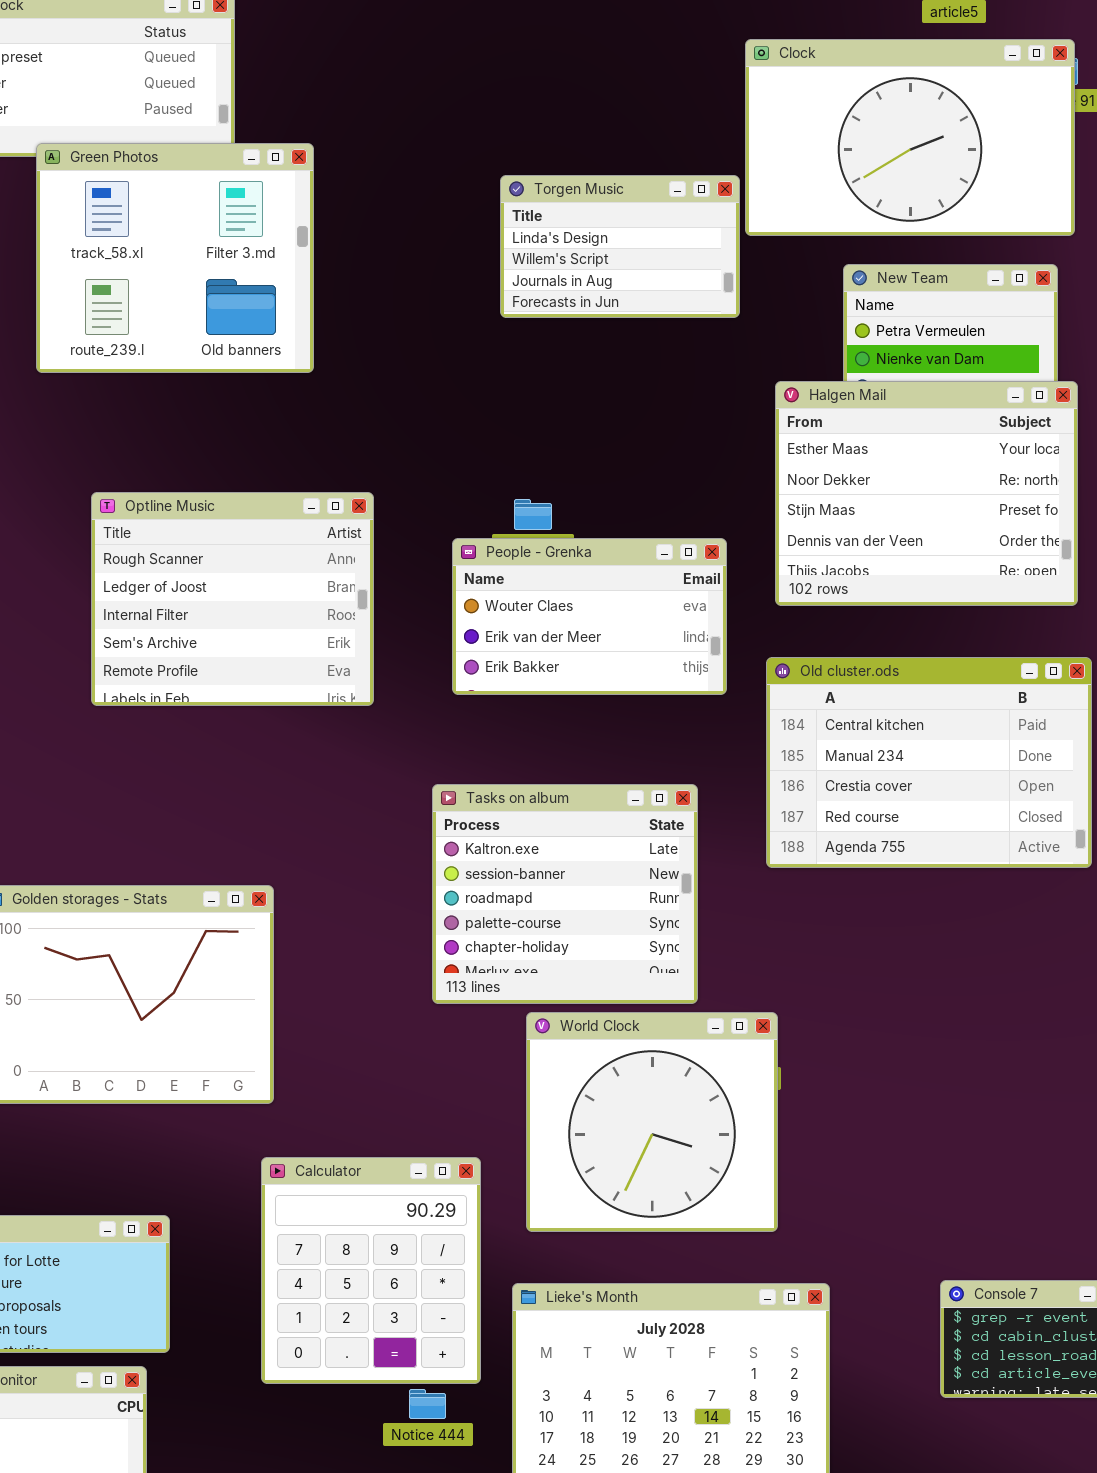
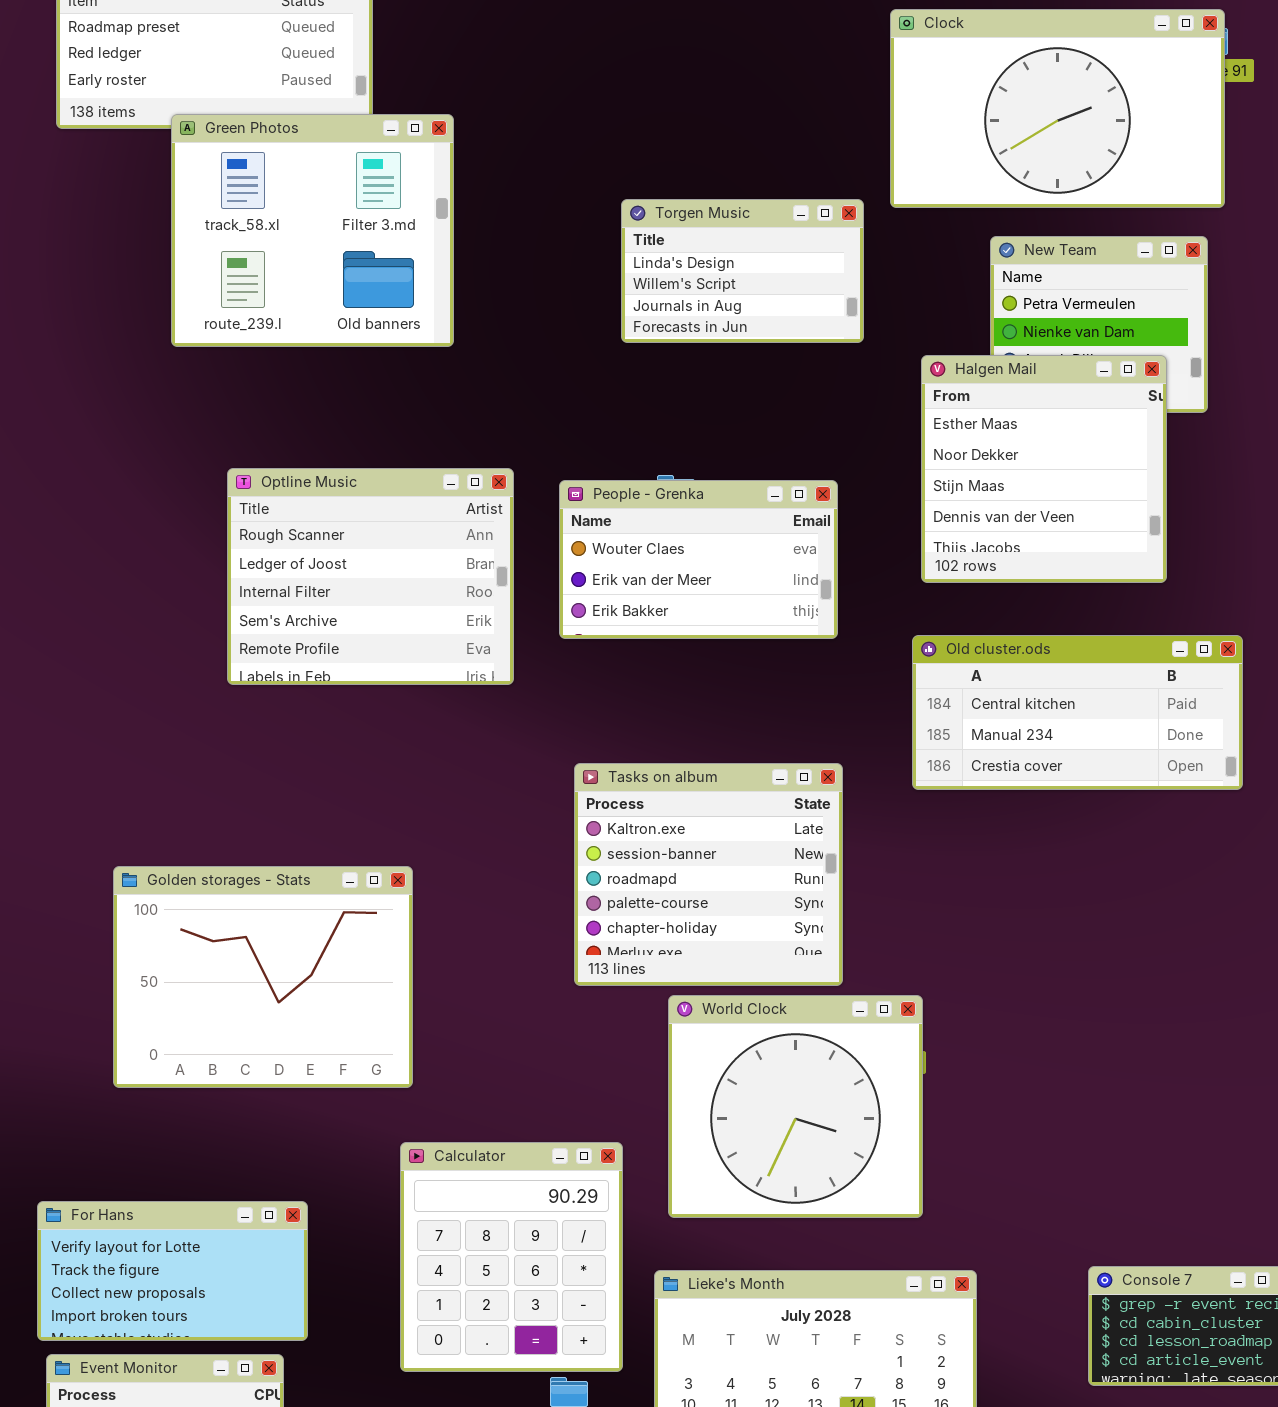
Torgen Music: [500,175,740,318] -> [621,199,864,343], moved
Halgen Mail: [775,381,1078,606] -> [921,355,1167,583], resized
People - Grenka: [452,538,727,695] -> [559,480,838,639], moved
Old cluster.ods: [766,657,1092,868] -> [912,635,1243,790], resized

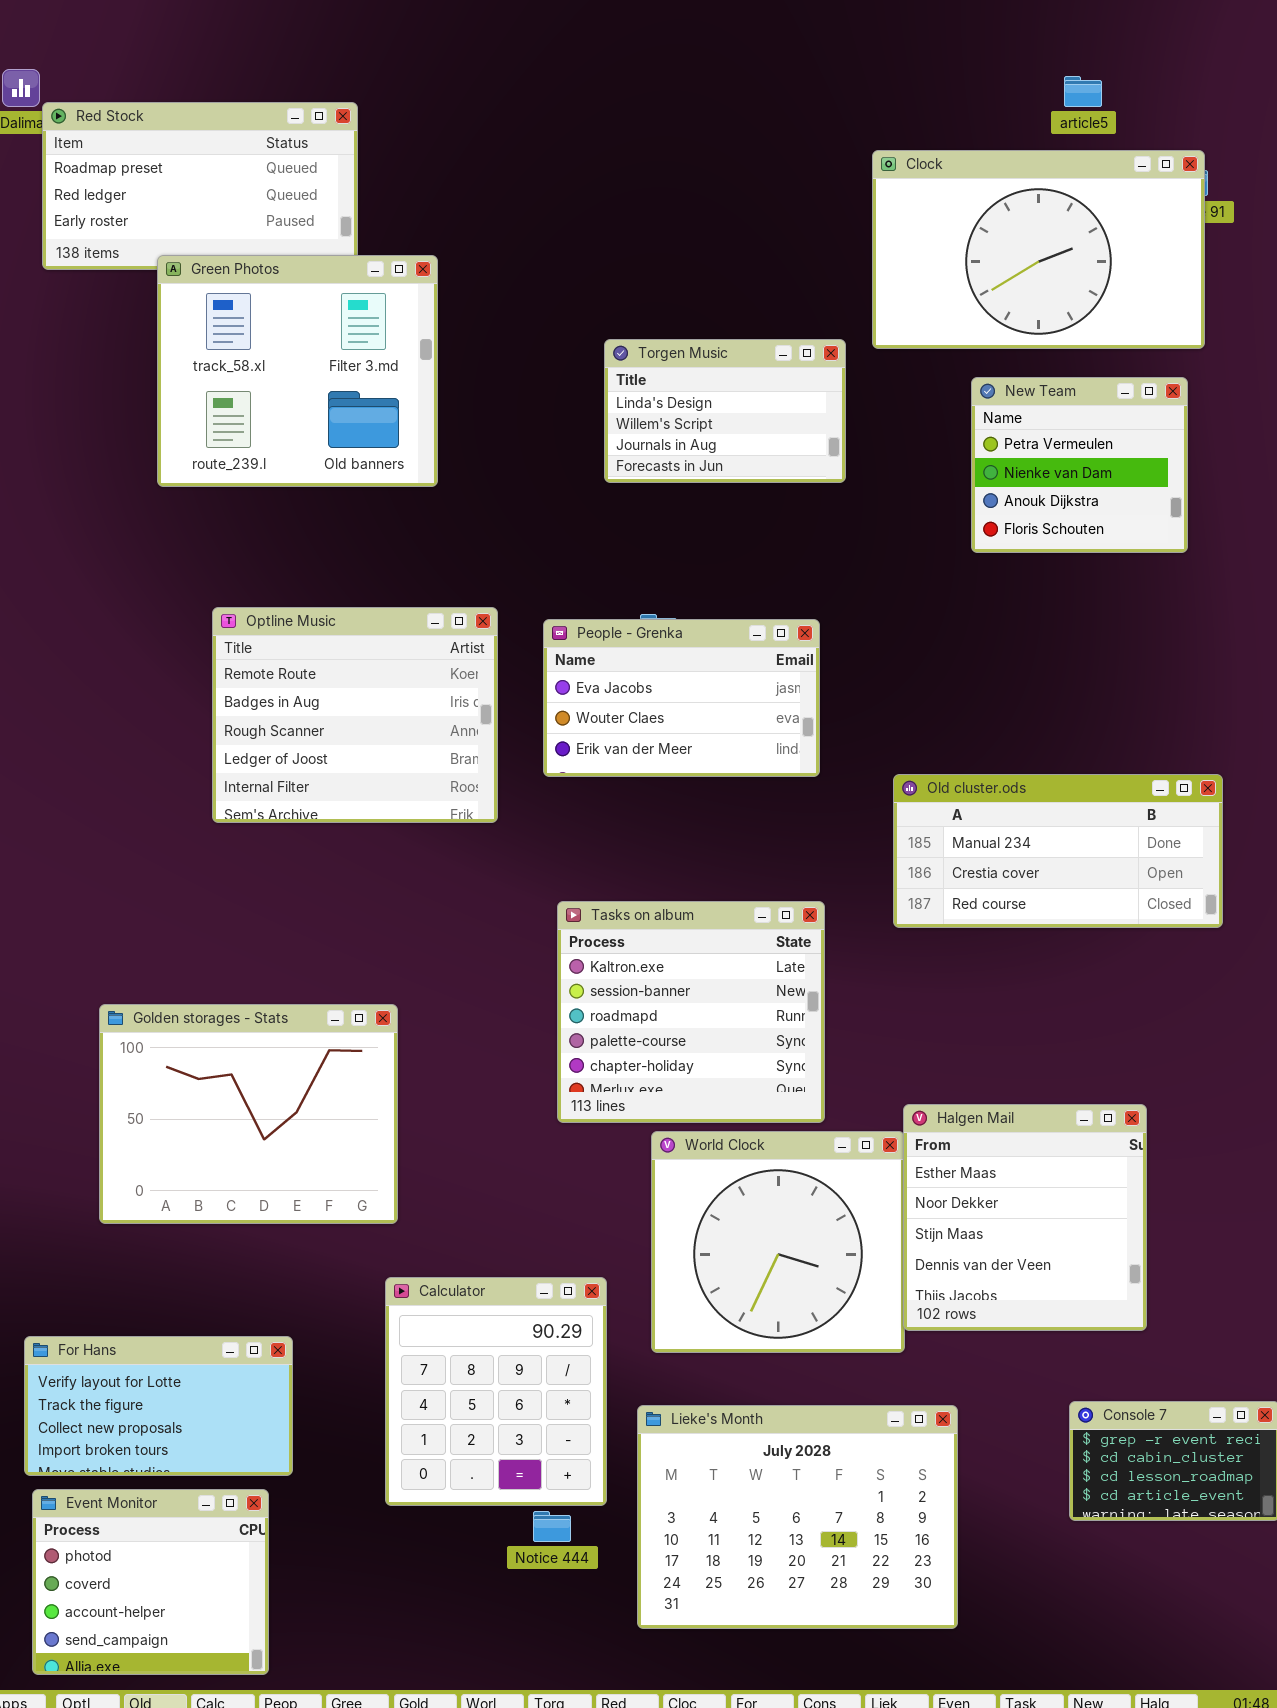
Halgen Mail: [921,355,1167,583] -> [903,1104,1147,1331], moved
Optline Music: [227,468,514,685] -> [212,607,498,823], scrolled up 2 rows
People - Grenka: [559,480,838,639] -> [543,619,820,777], scrolled up 1 row
Old cluster.ods: [912,635,1243,790] -> [893,774,1223,928], scrolled down 1 row

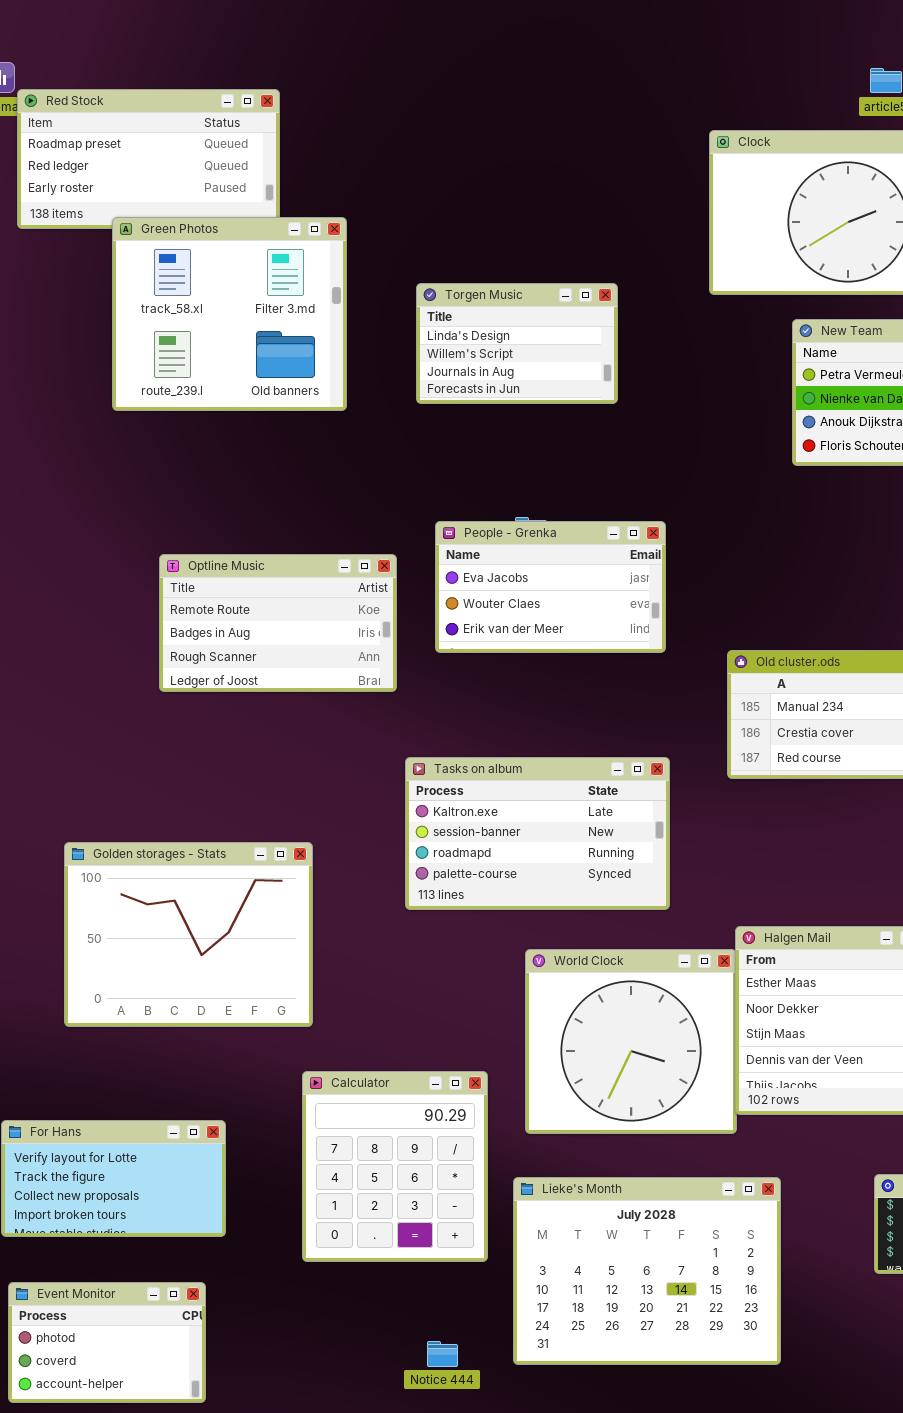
Torgen Music: [604,339,846,483] -> [416,283,618,404], moved
Optline Music: [212,607,498,823] -> [159,554,397,692], resized
Tasks on album: [557,901,825,1123] -> [405,757,670,910], resized
Event Monitor: [32,1489,269,1675] -> [8,1282,206,1403], resized
Notice 444: [533,1511,571,1542] -> [427,1341,458,1367], moved

